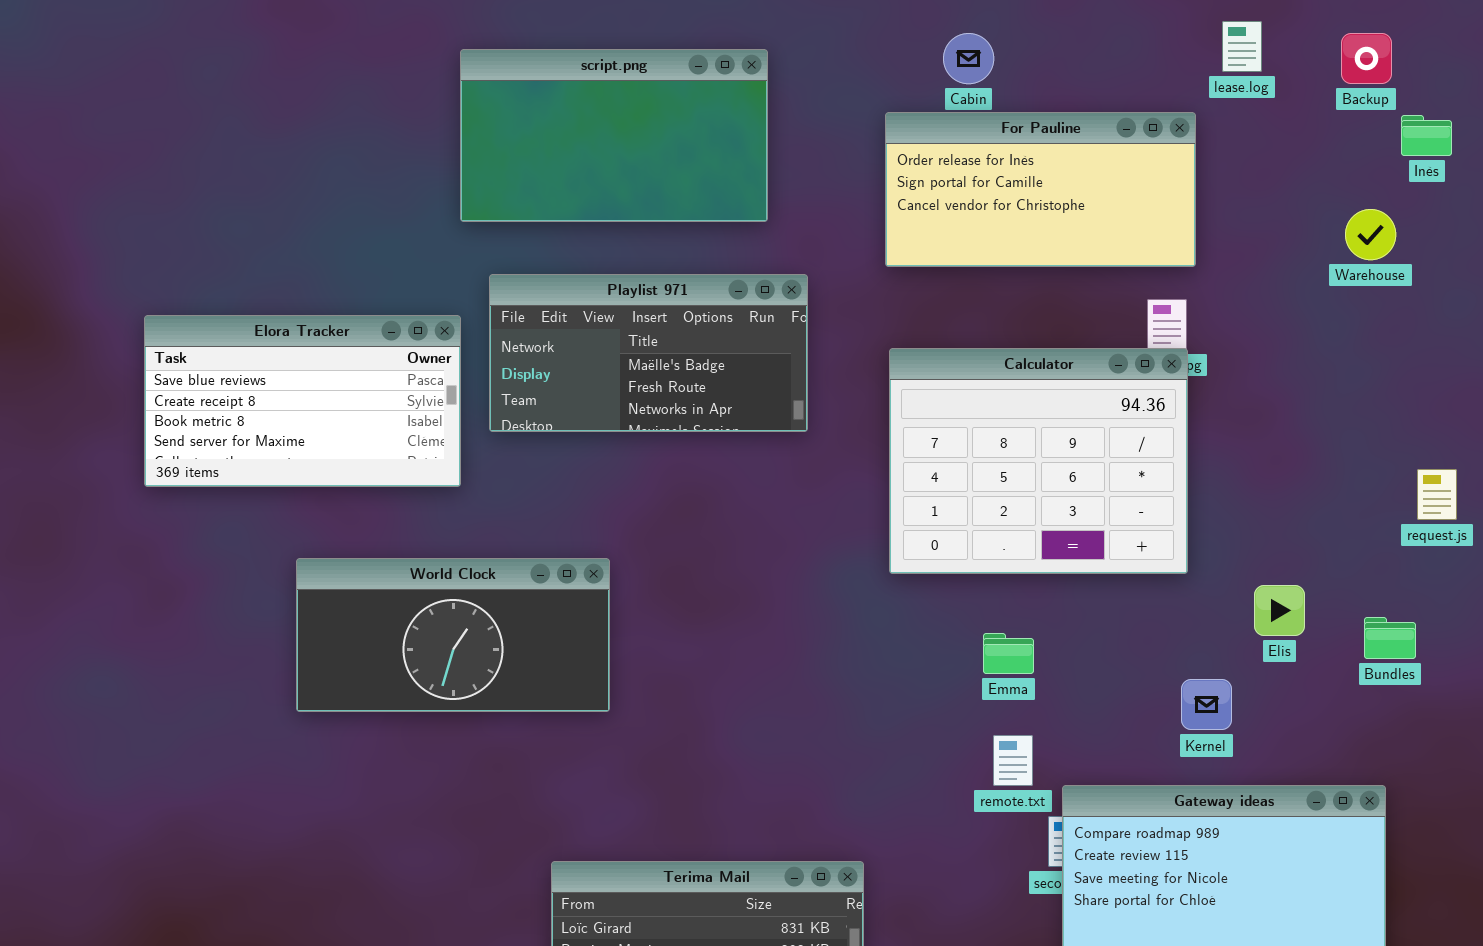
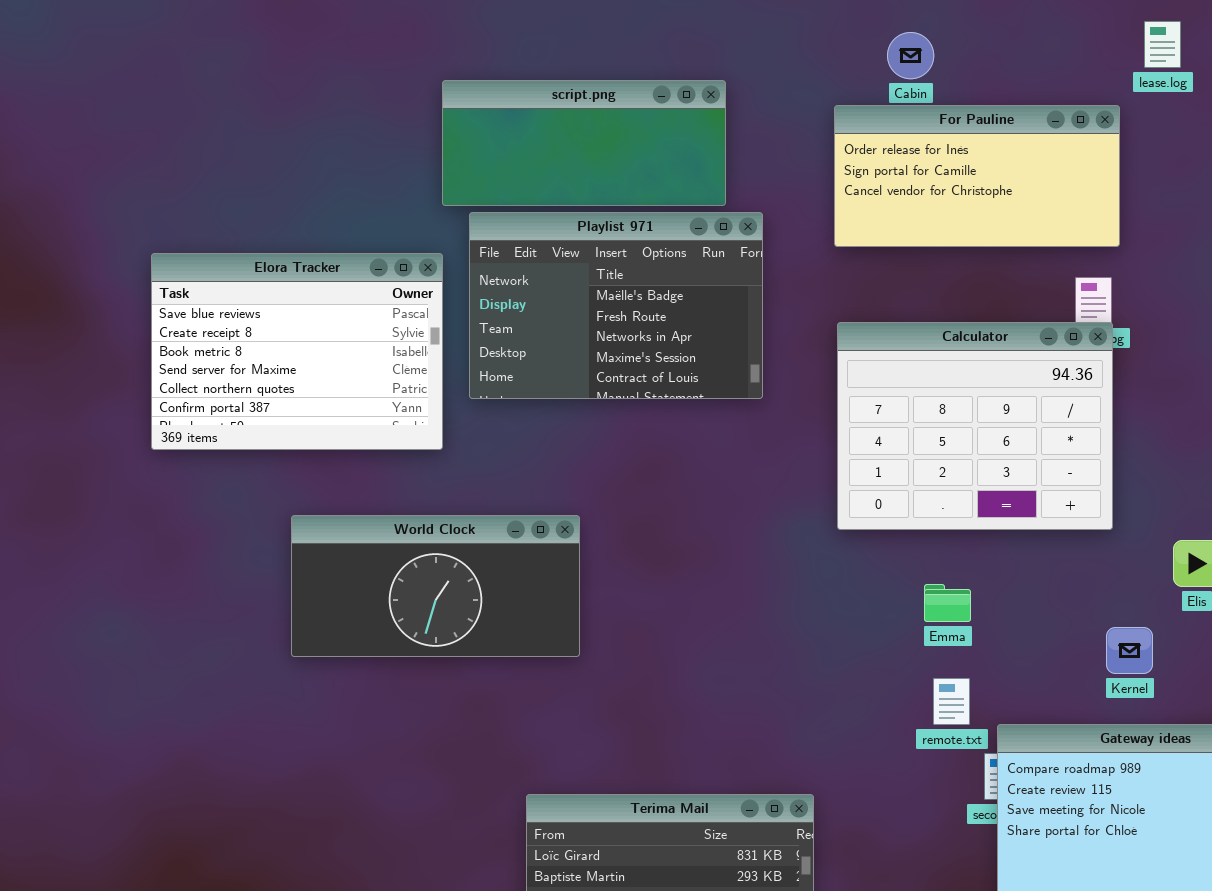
script.png: [460,49,768,222] -> [442,80,726,206], resized
Playlist 971: [489,274,808,432] -> [469,212,763,399], resized
Elora Tracker: [144,315,461,487] -> [151,253,443,450], resized

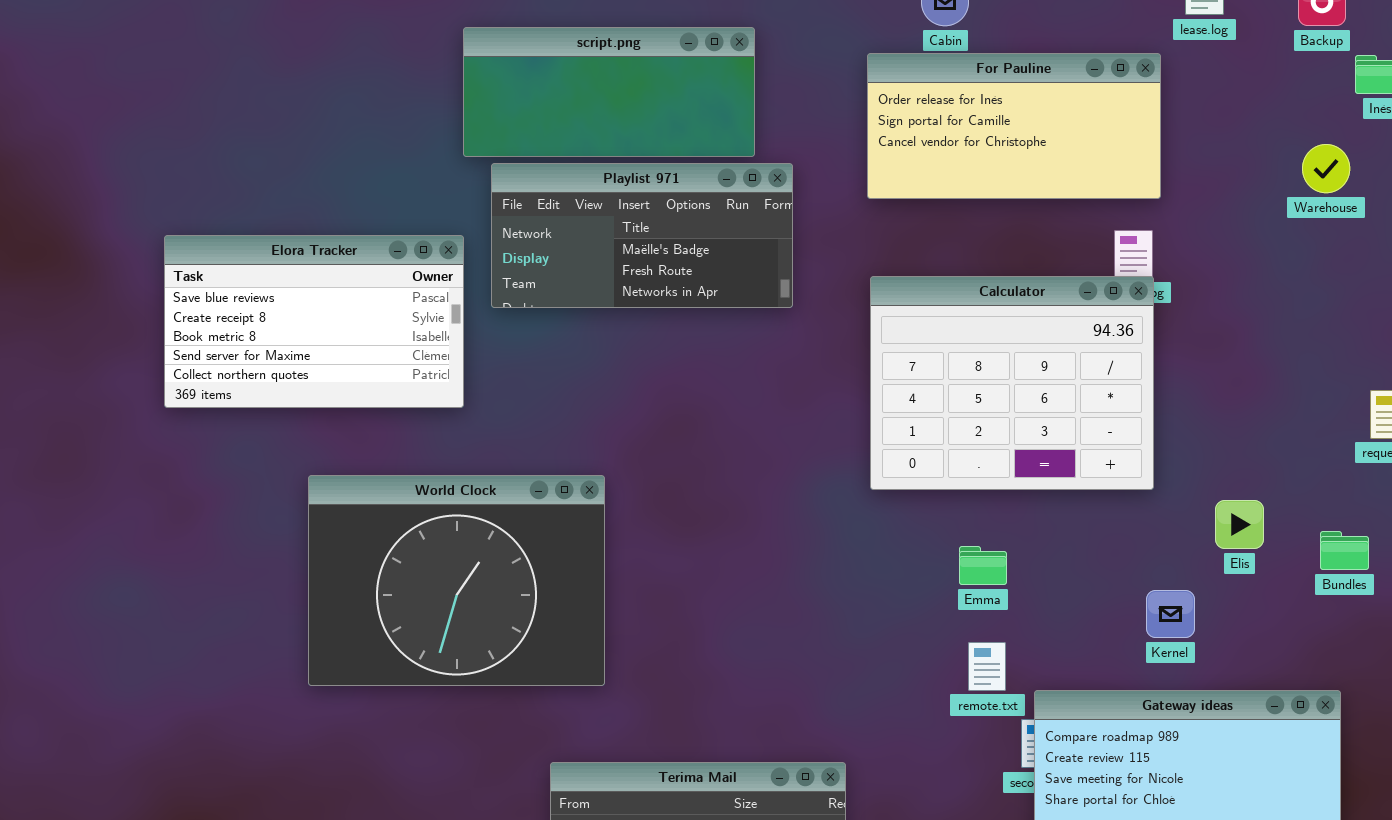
Playlist 971: [469,212,763,399] -> [491,163,793,308], resized
Elora Tracker: [151,253,443,450] -> [164,235,464,408], resized
World Clock: [291,515,580,657] -> [308,475,605,686], resized

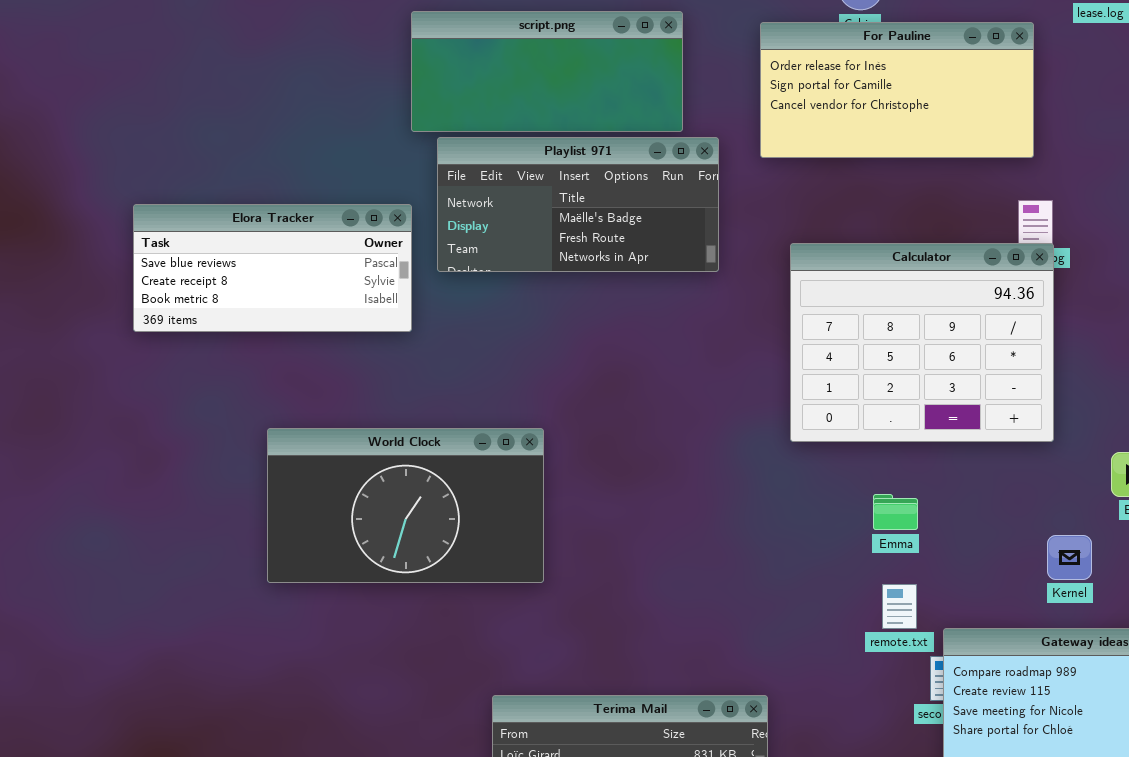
For Pauline: [867,53,1161,199] -> [760,22,1034,158], moved
Elora Tracker: [164,235,464,408] -> [133,204,412,332], resized
World Clock: [308,475,605,686] -> [267,428,544,583], resized

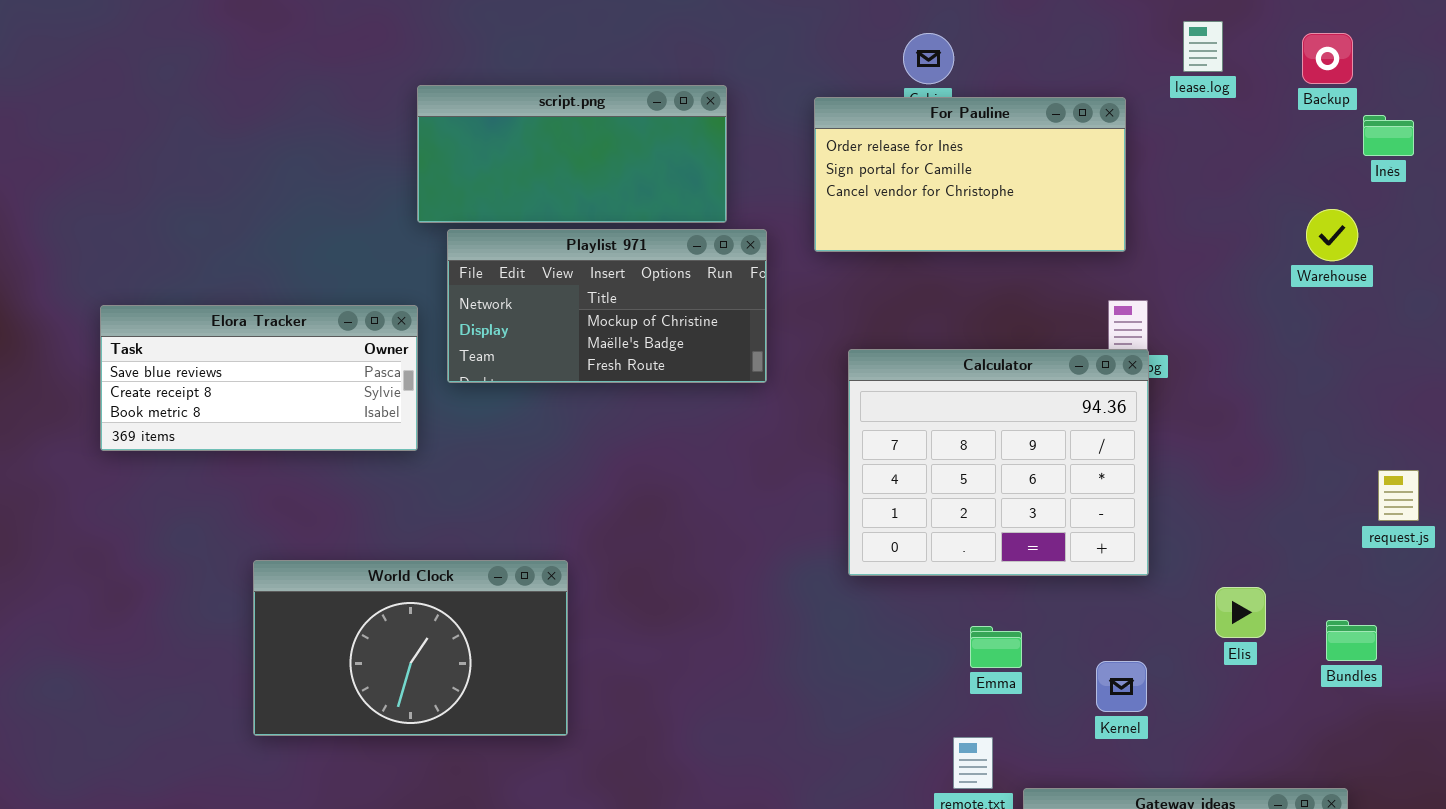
Playlist 971: [437,137,719,272] -> [447,229,767,383], scrolled up 1 row
Emma: [873,494,918,530] -> [970,626,1022,668], moved
Kernel: [1047,535,1092,580] -> [1096,661,1147,712], moved

